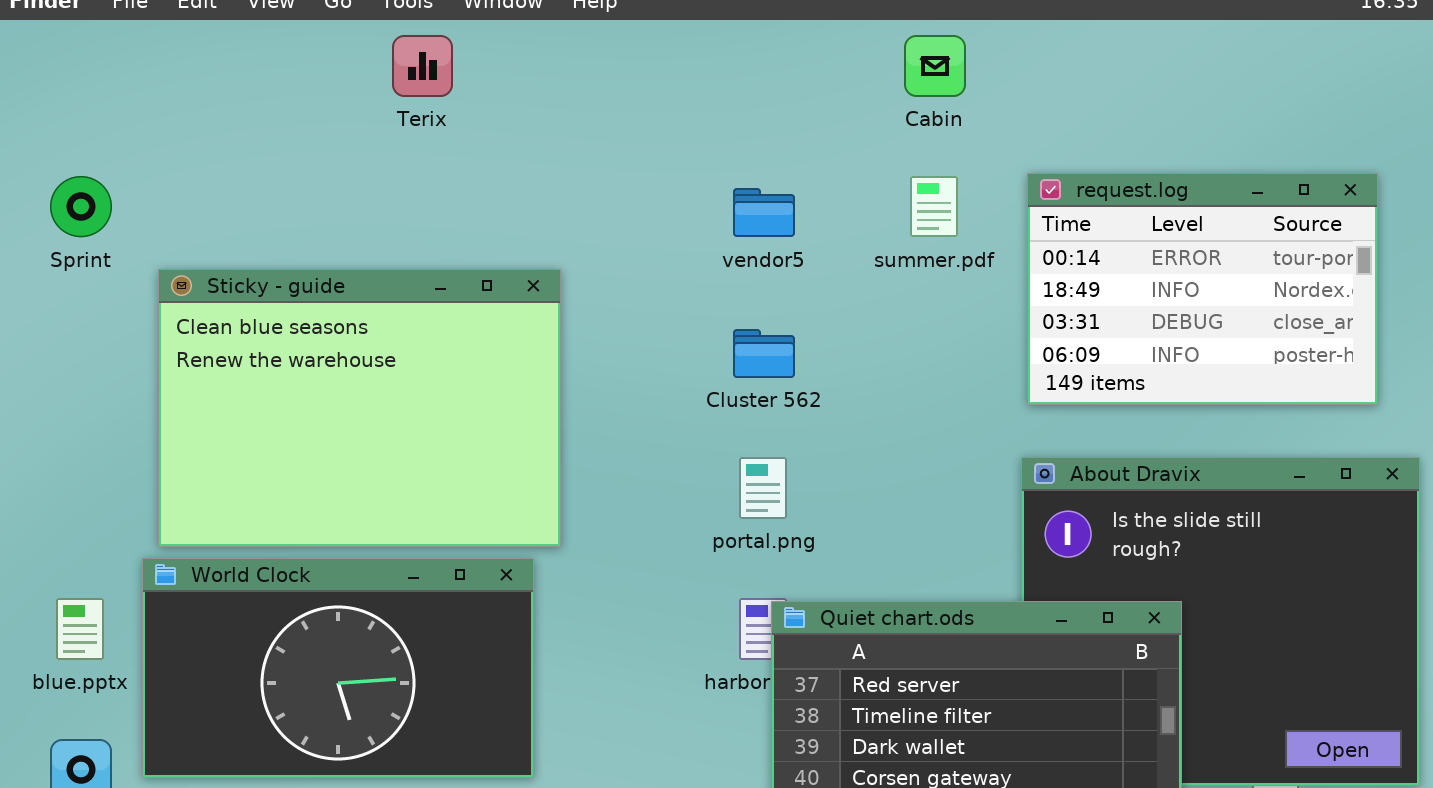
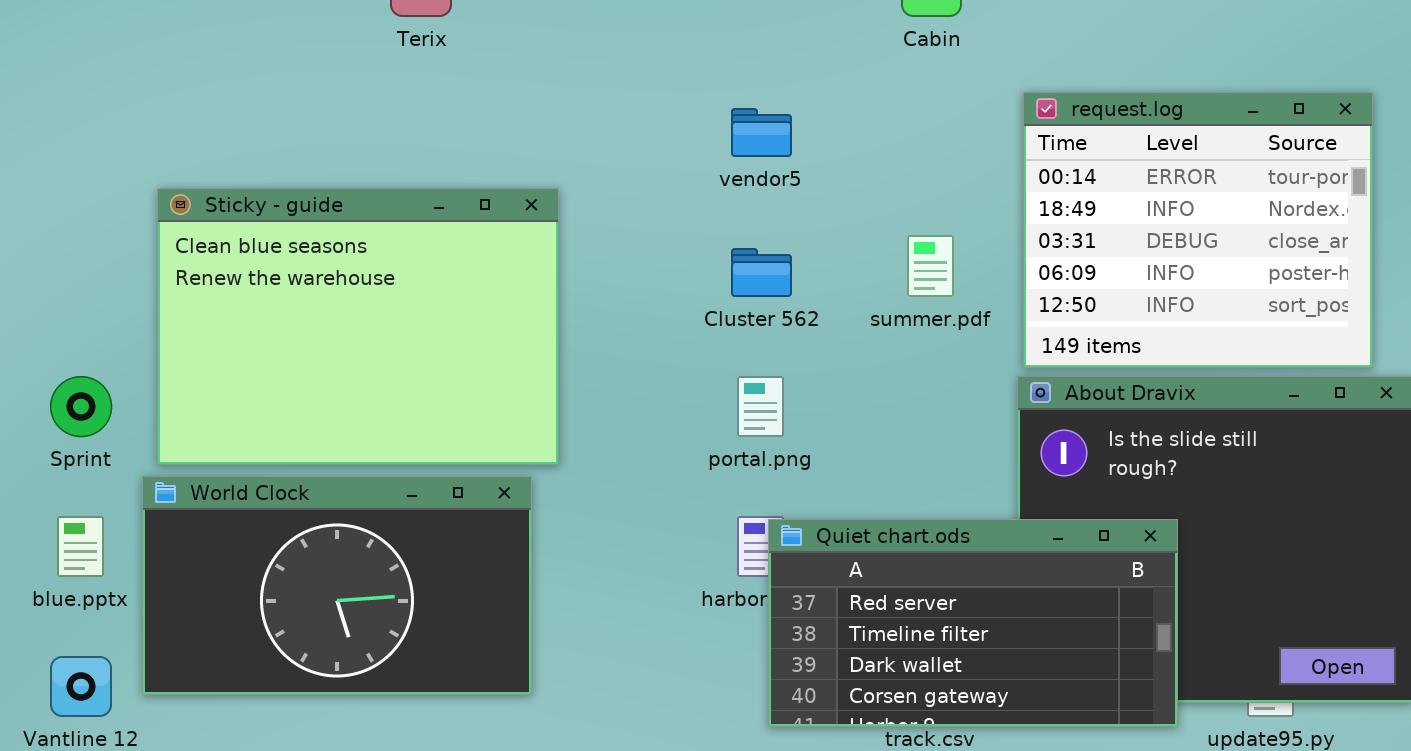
request.log: [1027,173,1378,405] -> [1023,92,1373,368], resized
Sprint: [50,176,112,237] -> [50,376,112,437], moved
summer.pdf: [910,176,958,237] -> [907,235,954,297], moved

